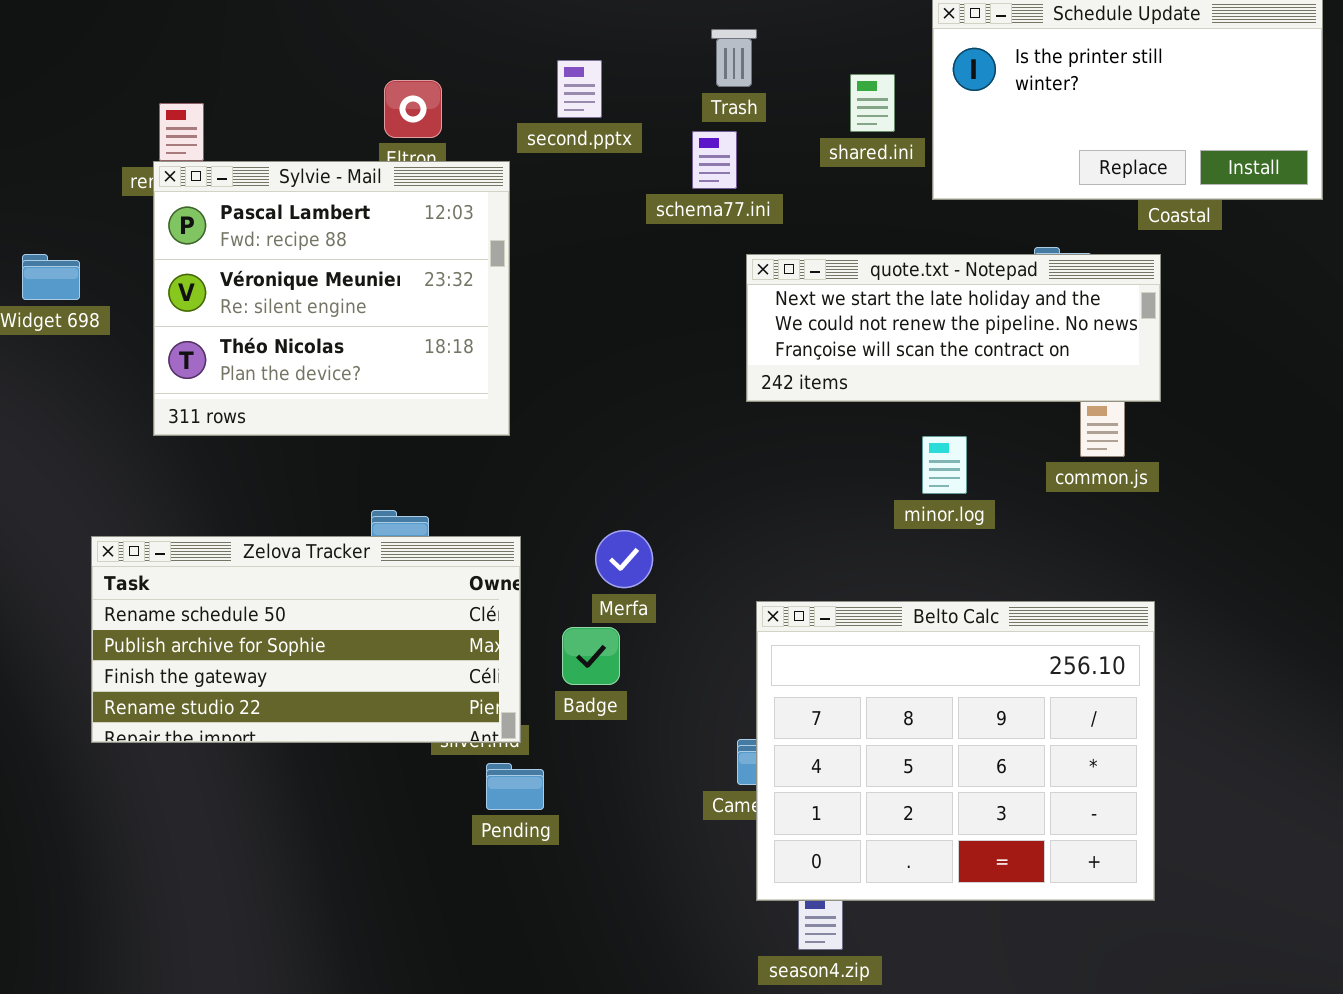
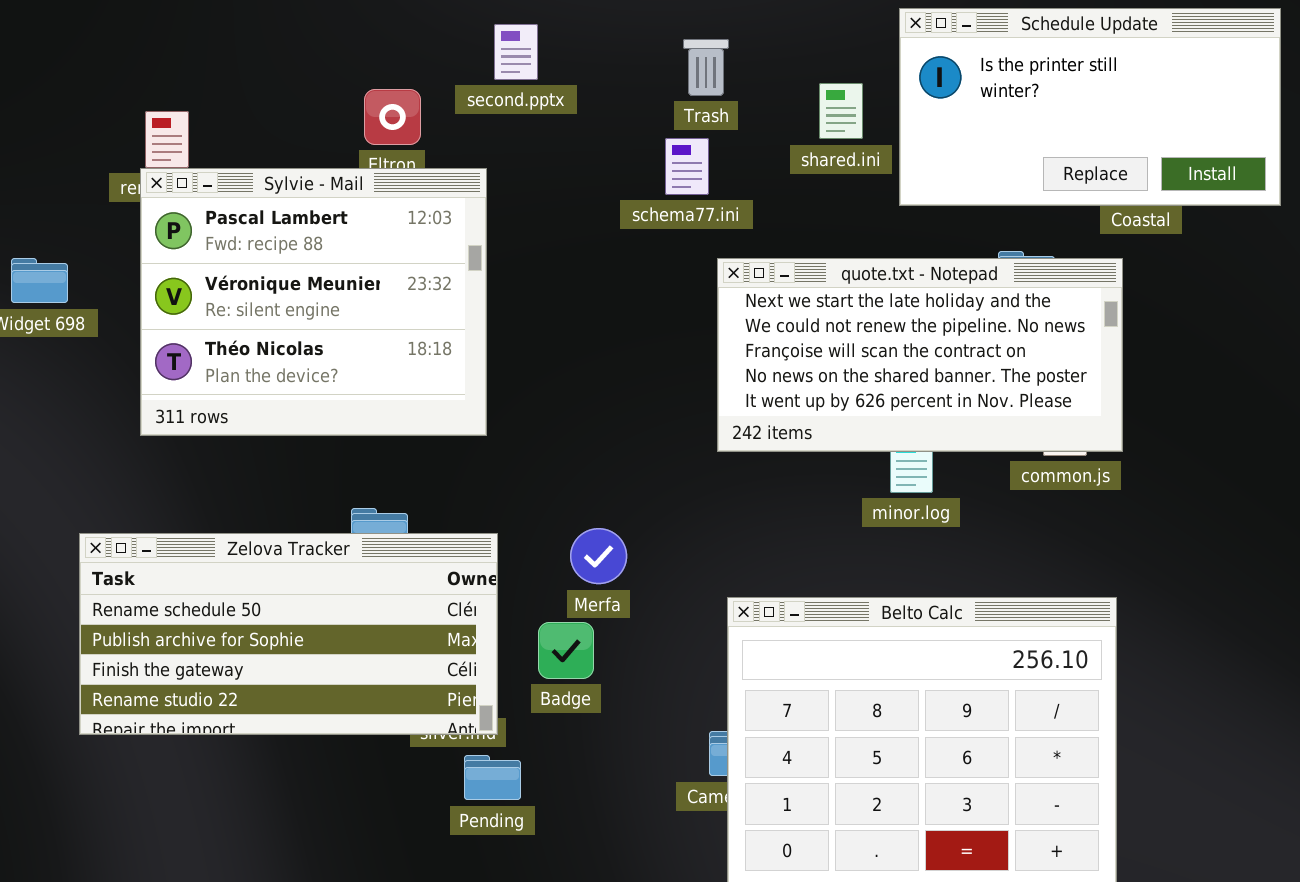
second.pptx: [557,60,602,118] -> [494,24,538,80], moved
quote.txt - Notepad: [746,254,1161,402] -> [717,258,1123,452], resized

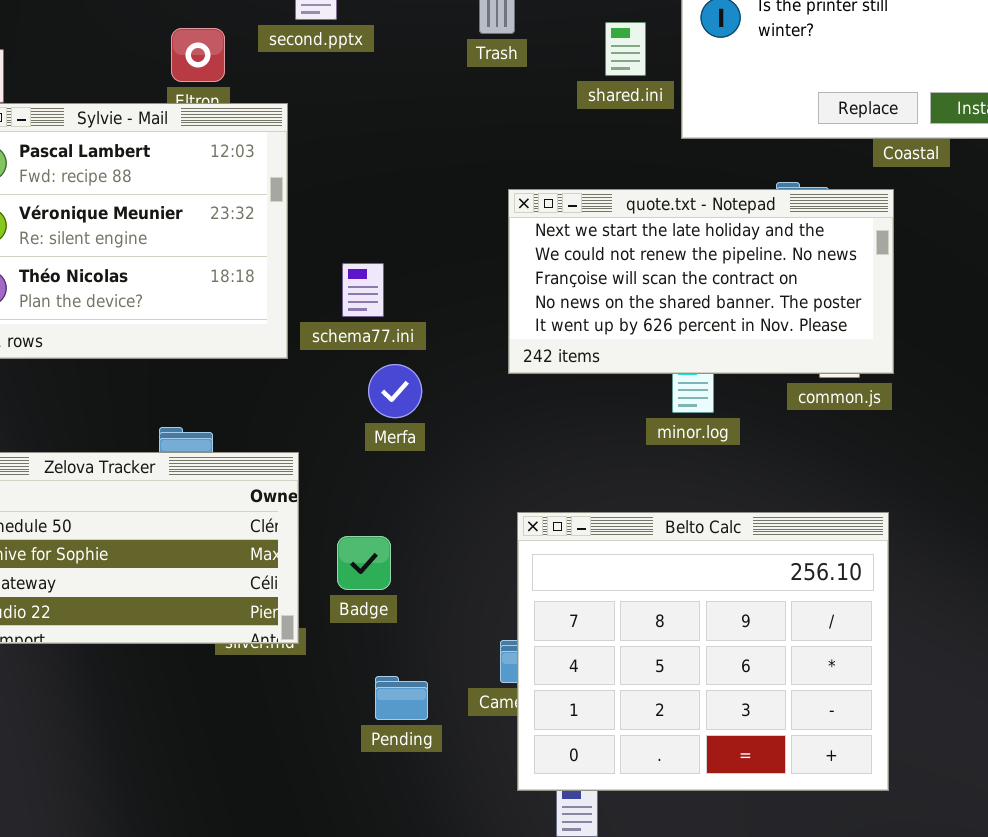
schema77.ini: [665,138,709,195] -> [342,263,384,317], moved
Merfa: [570,528,627,584] -> [368,364,422,418], moved
Pending: [464,755,521,800] -> [375,676,428,720], moved

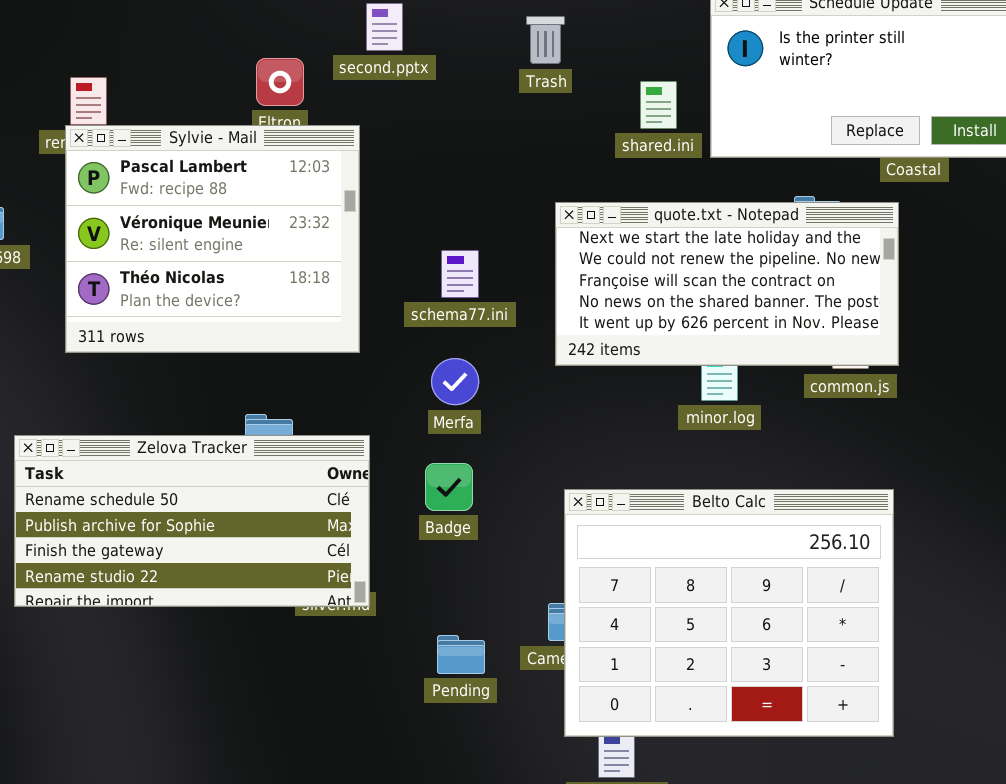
shared.ini: [605,22,646,76] -> [640,81,677,129], moved
schema77.ini: [342,263,384,317] -> [441,250,479,298], moved
Badge: [337,536,391,590] -> [425,463,473,511], moved

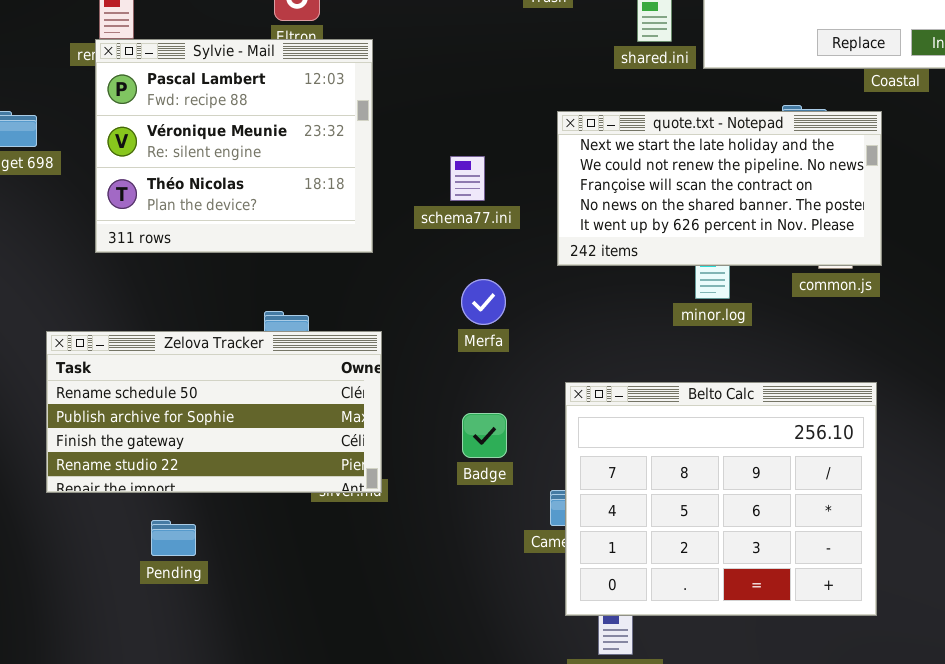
Merfa: [431,358,479,405] -> [461,279,506,325], moved
Badge: [425,463,473,511] -> [462,413,507,458], moved
Pending: [437,635,485,674] -> [151,520,196,556], moved

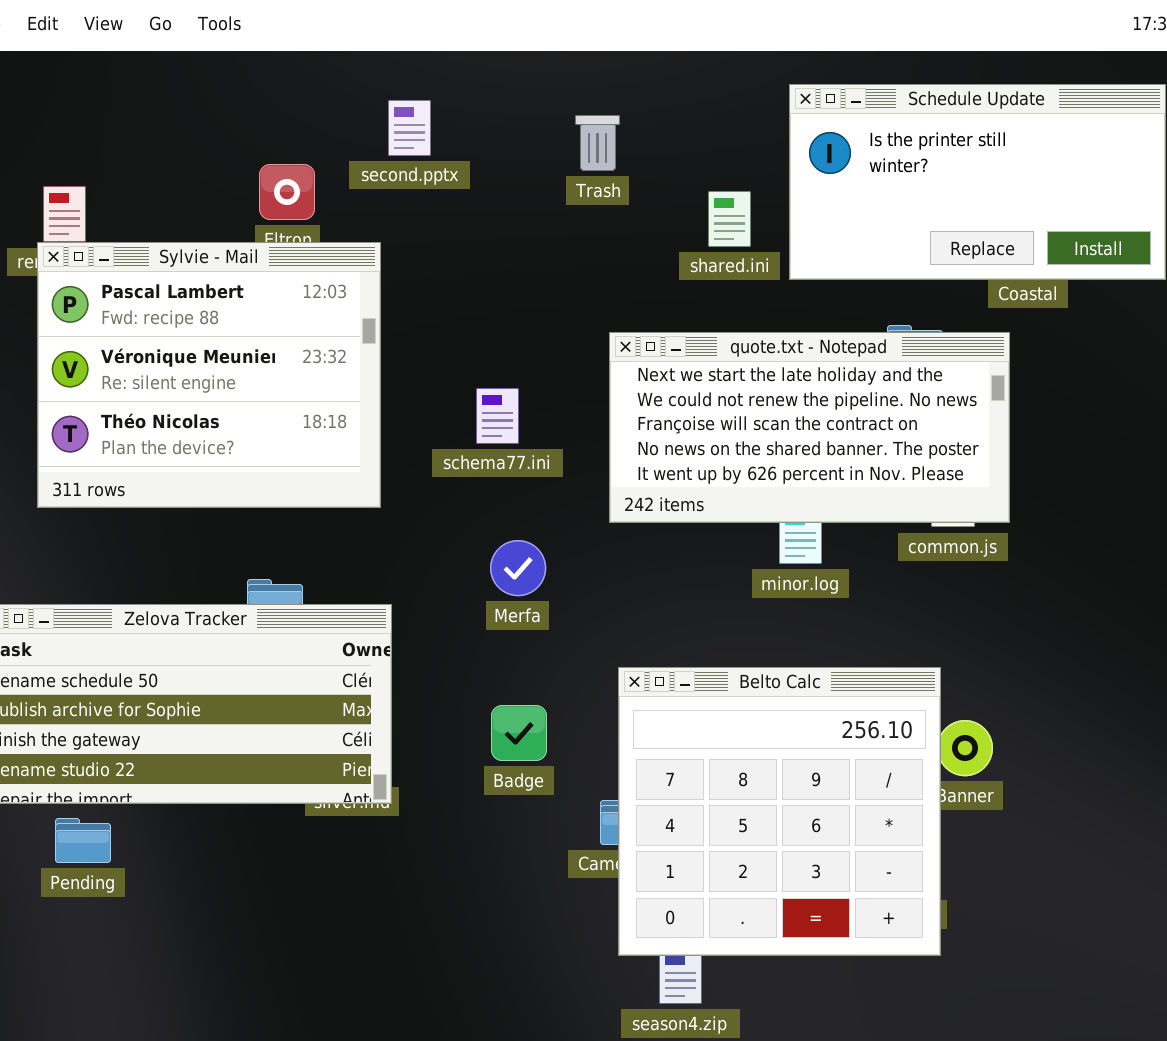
Belto Calc: [565,382,877,616] -> [618,667,941,956], resized
Pending: [151,520,196,556] -> [55,818,111,863], moved

